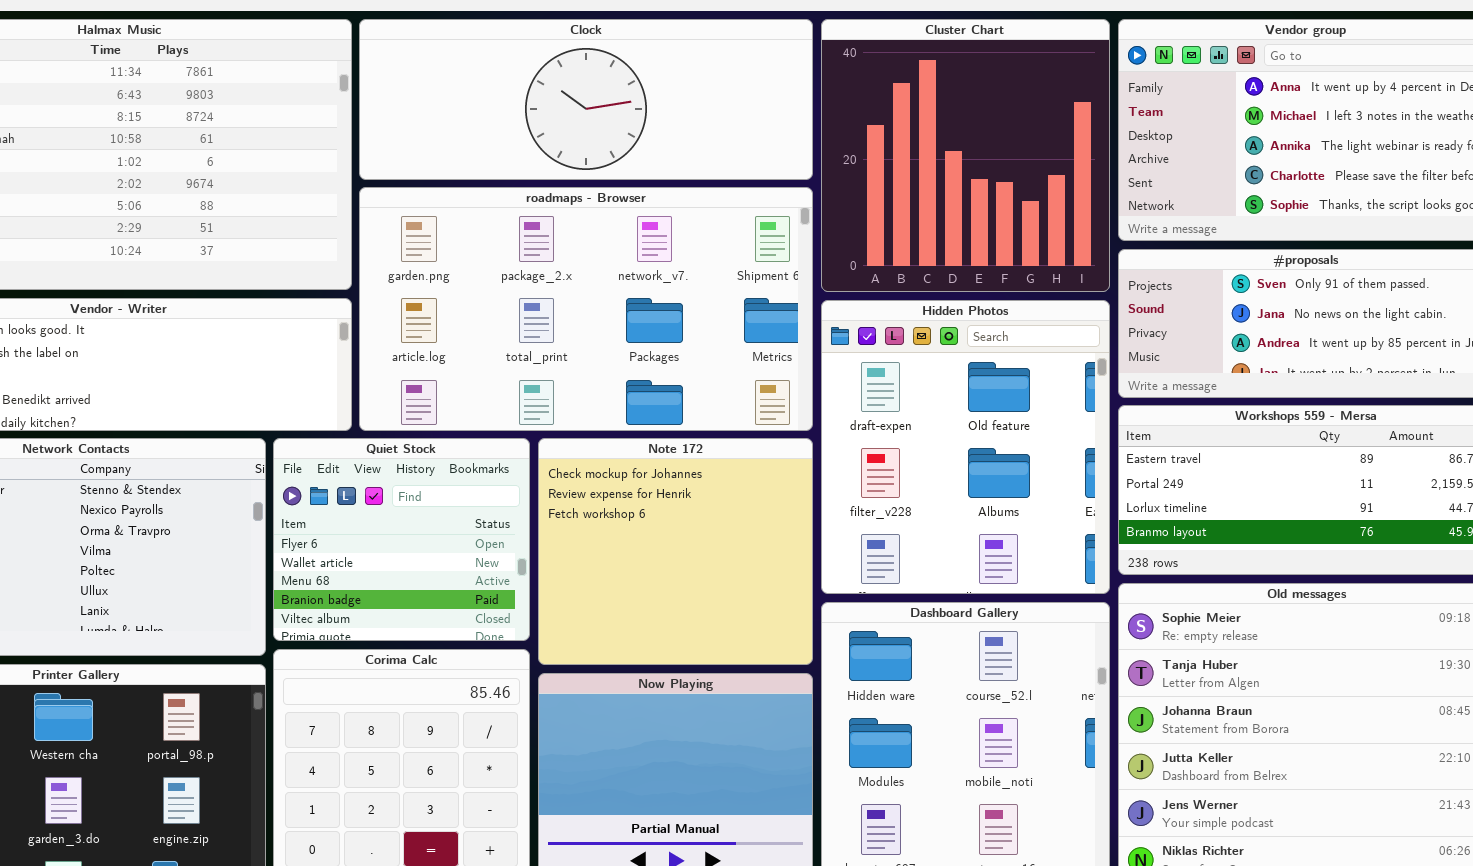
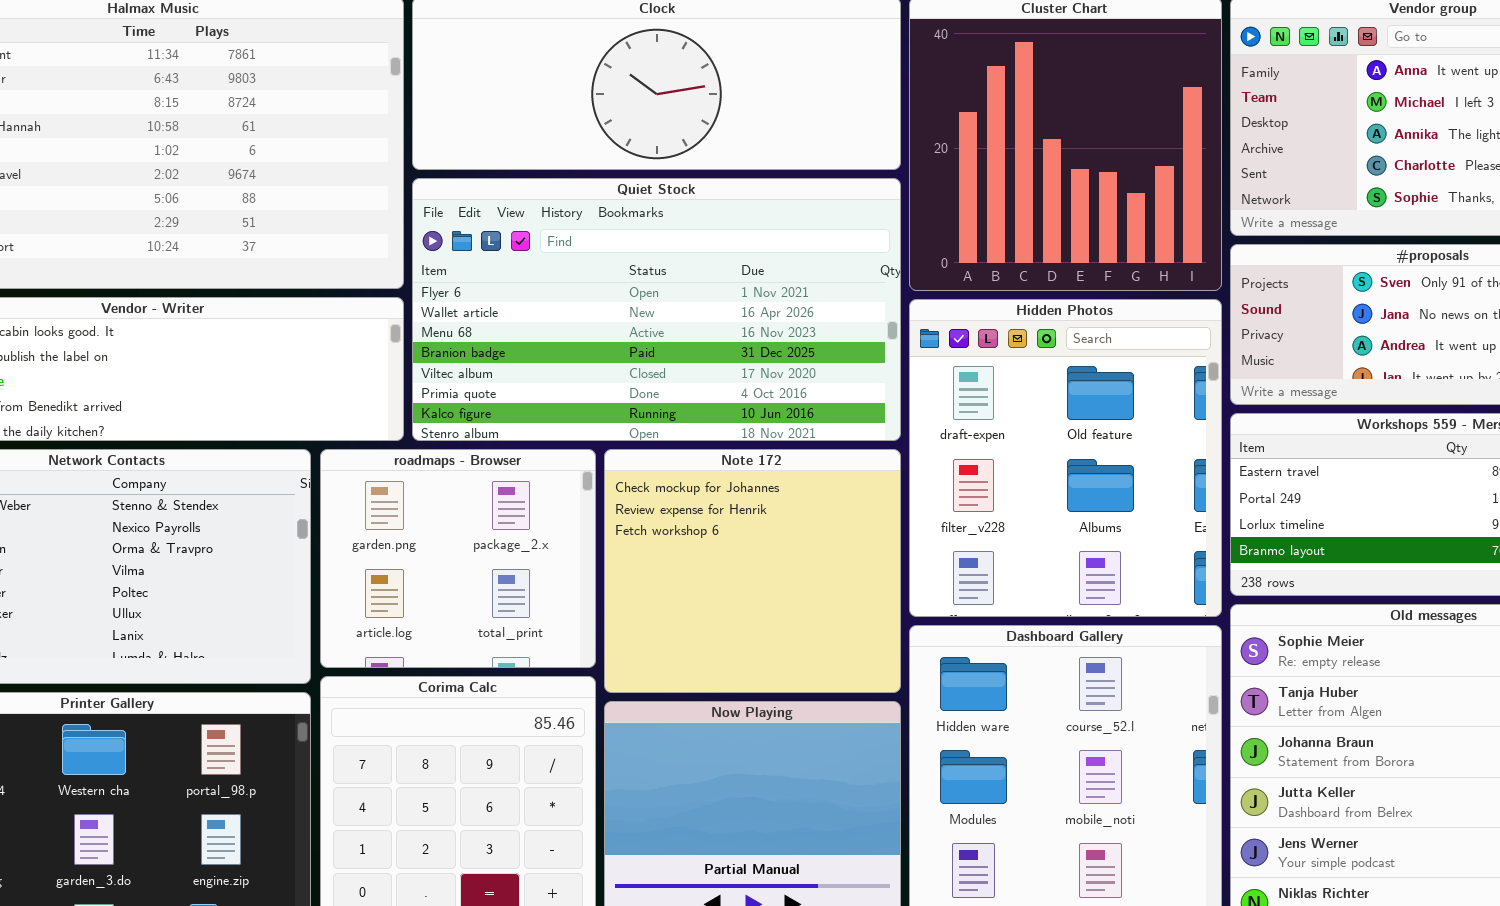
roadmaps - Browser: [359,187,813,431] -> [320,449,596,668], moved, resized
Quiet Stock: [273,438,530,641] -> [412,178,901,441], moved, resized

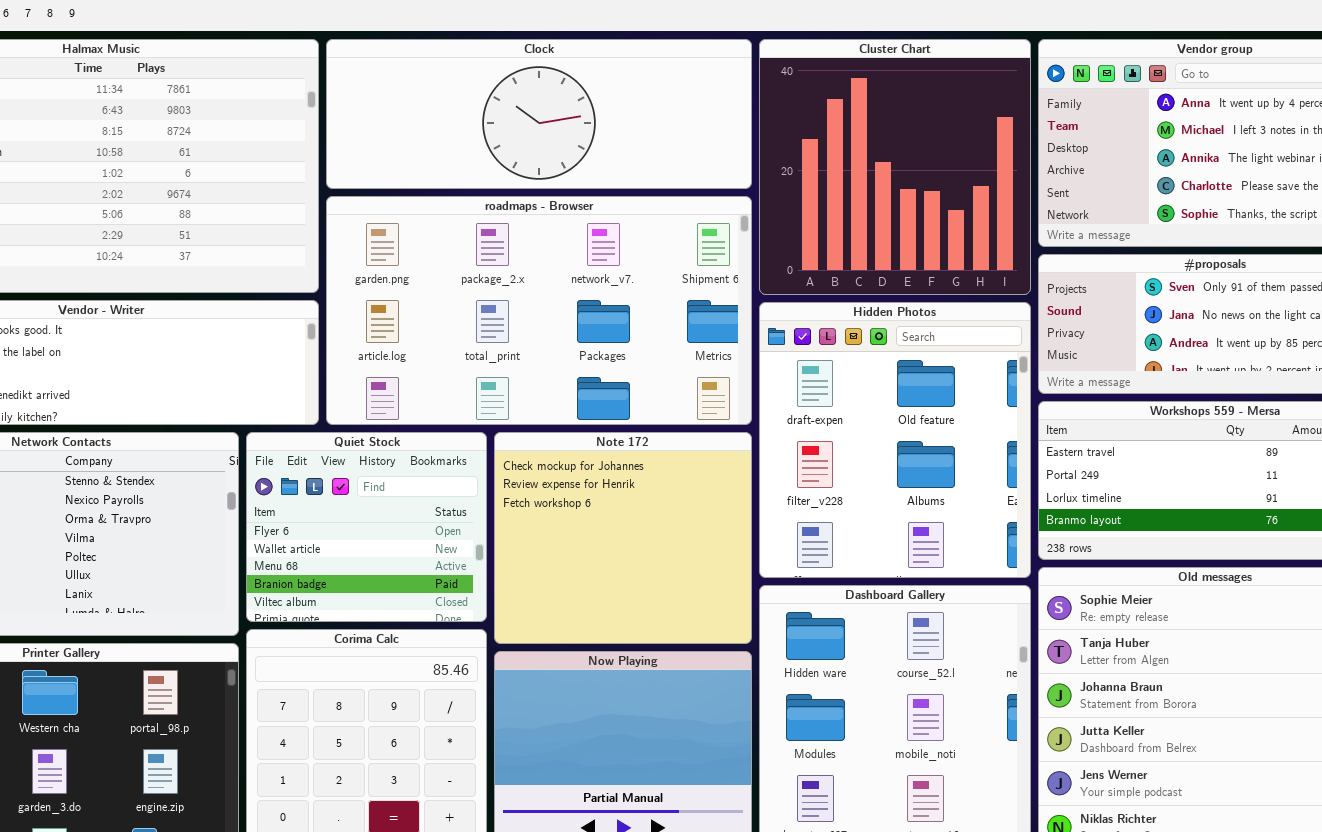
Quiet Stock: [412,178,901,441] -> [246,432,487,622], moved, resized
roadmaps - Browser: [320,449,596,668] -> [326,196,752,425], moved, resized

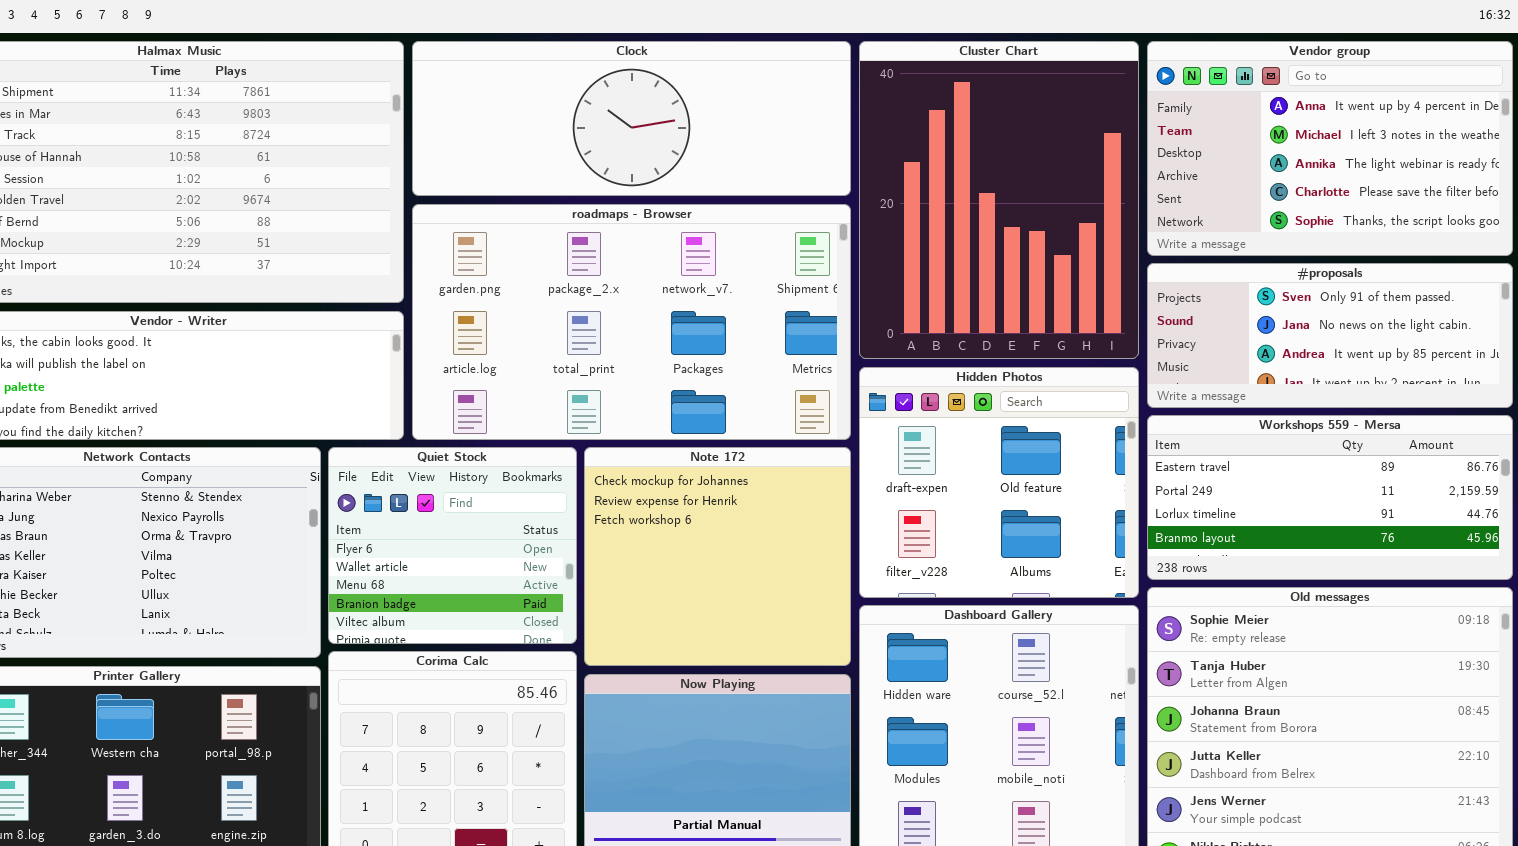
Cluster Chart: [759,39,1031,295] -> [859,41,1139,359], resized
Hidden Photos: [759,302,1031,578] -> [859,367,1139,598], resized

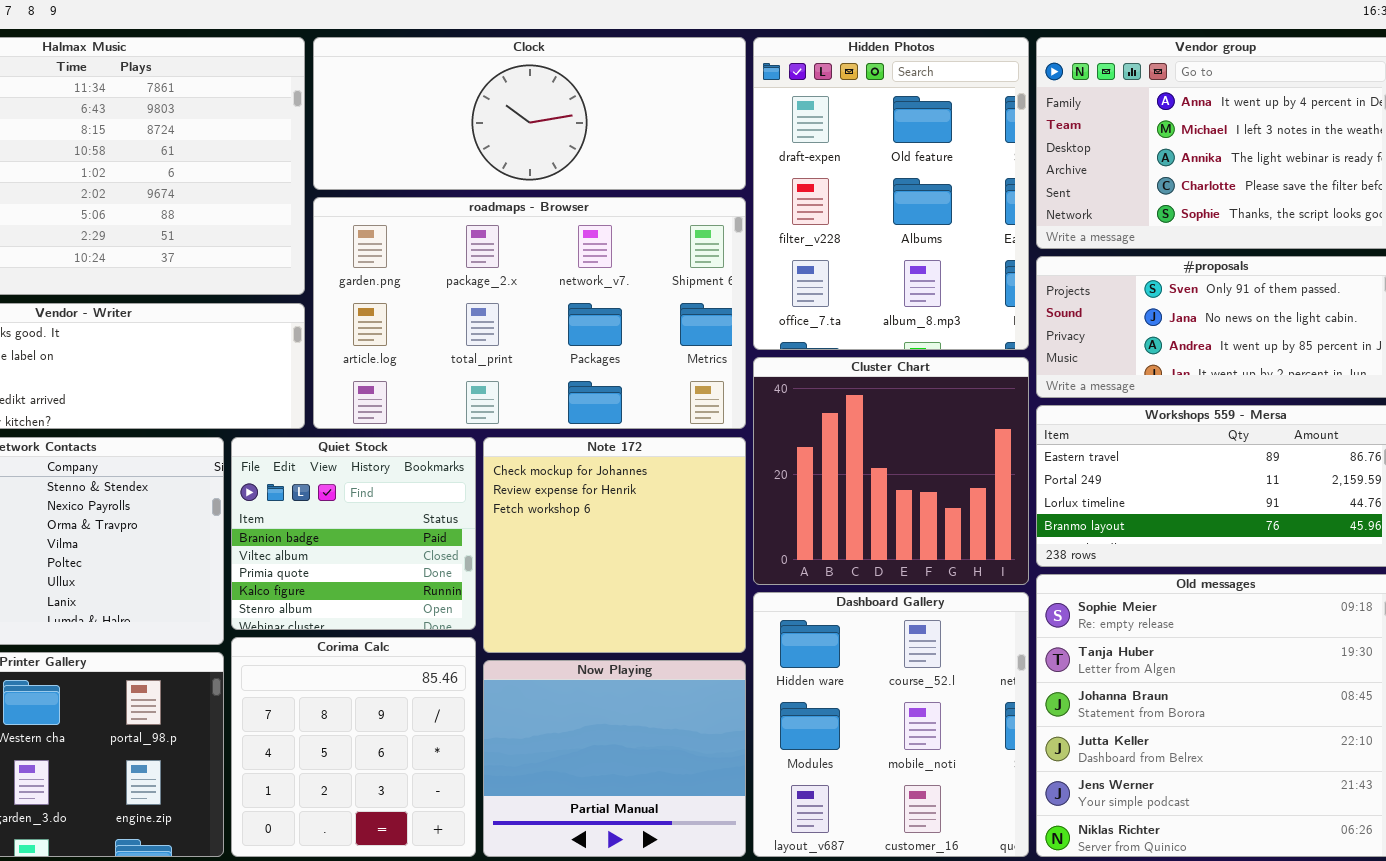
Cluster Chart: [859,41,1139,359] -> [753,357,1029,585], moved, resized
Hidden Photos: [859,367,1139,598] -> [753,37,1029,350], moved, resized
Quiet Stock: [328,447,577,644] -> [231,437,476,630], scrolled down 3 rows

